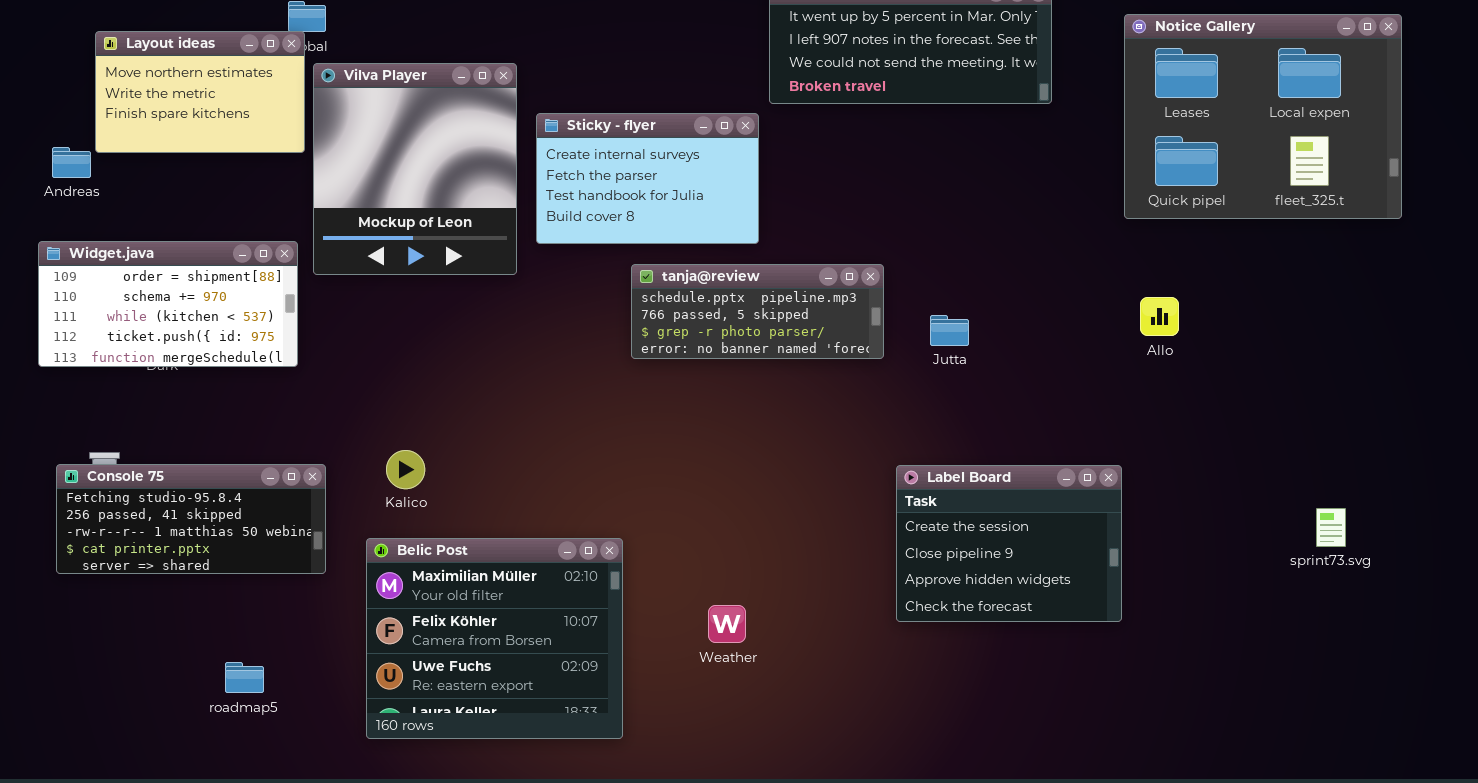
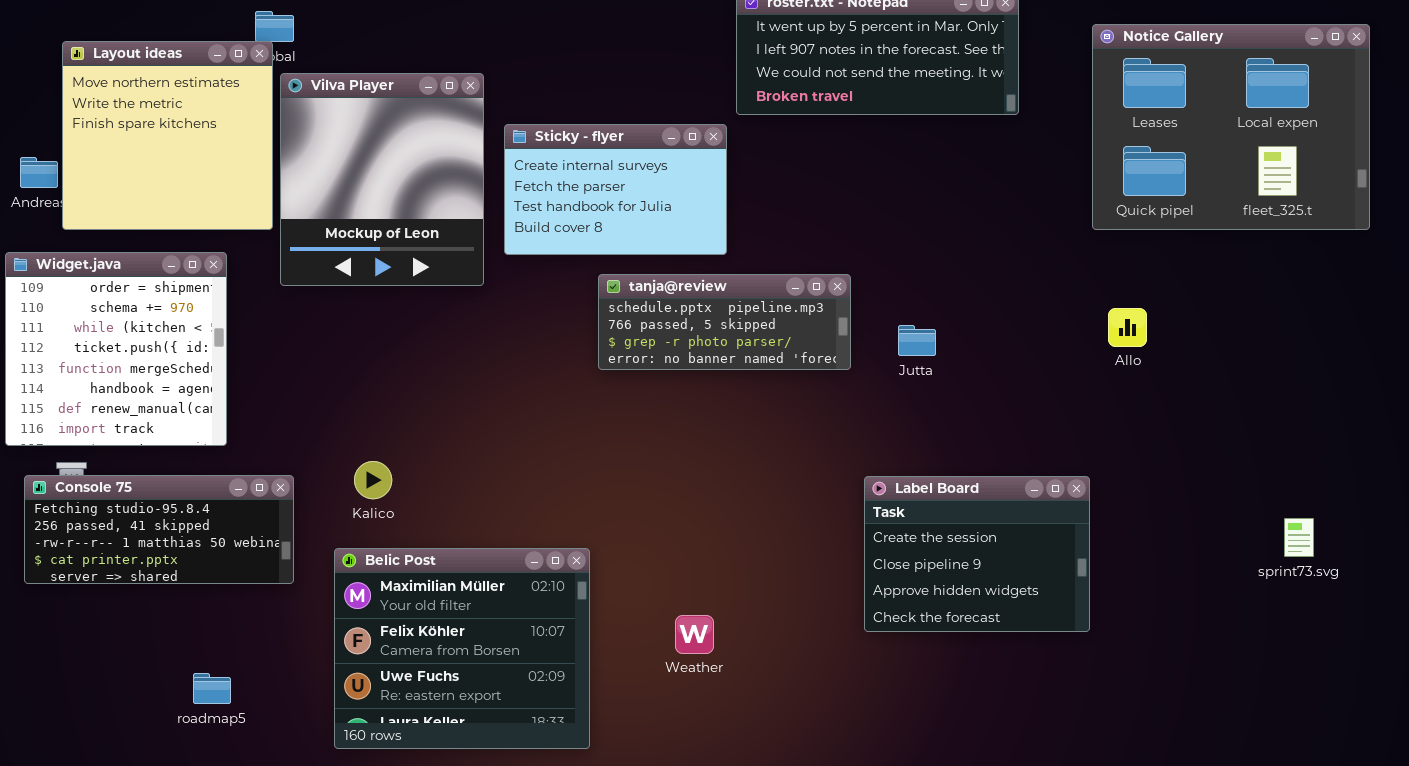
Layout ideas: [95,31,305,153] -> [62,41,273,230], resized
Widget.java: [38,241,298,367] -> [5,252,227,446], resized

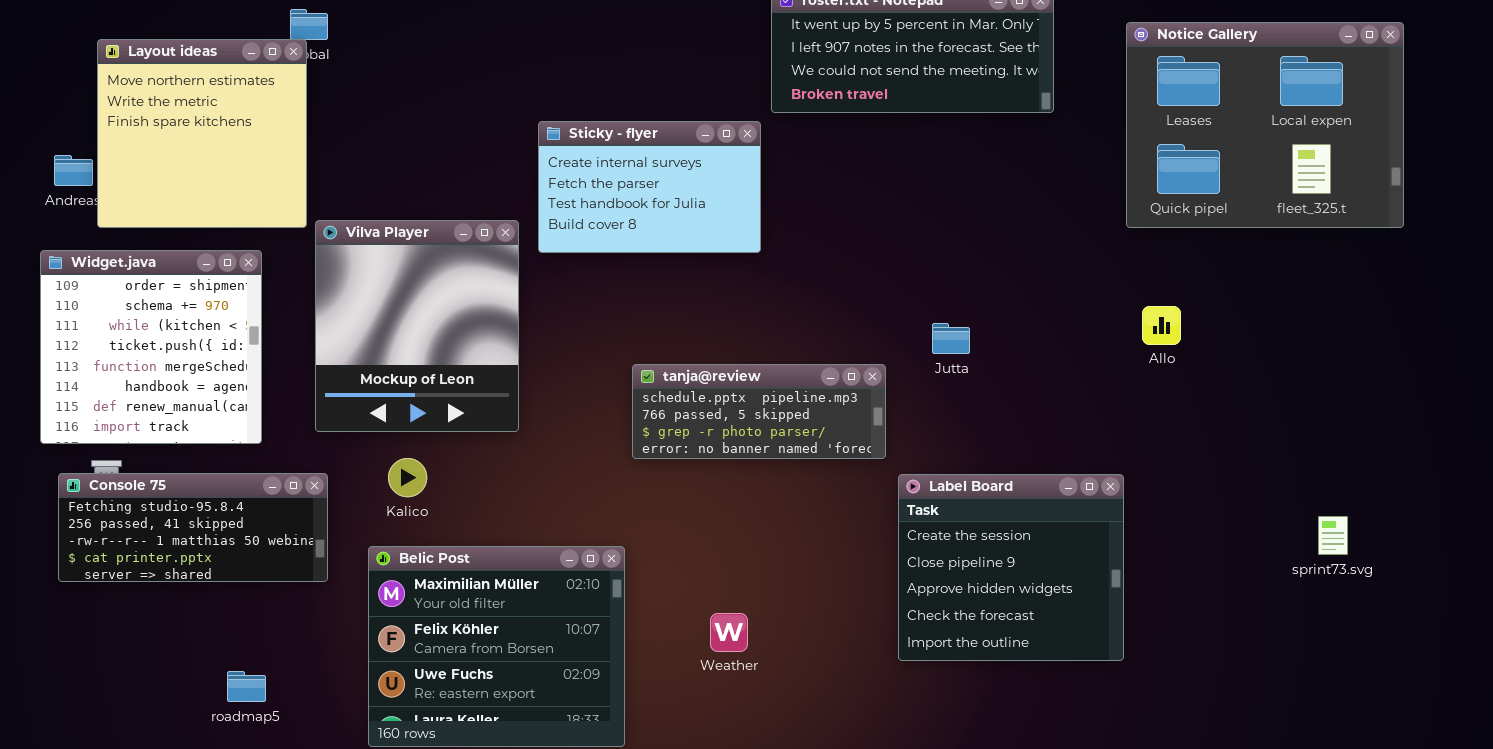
Vilva Player: [280,73,484,286] -> [315,220,519,432], moved
tanja@review: [598,274,851,370] -> [632,364,886,459], moved
Label Board: [864,476,1090,632] -> [898,474,1124,661], resized

